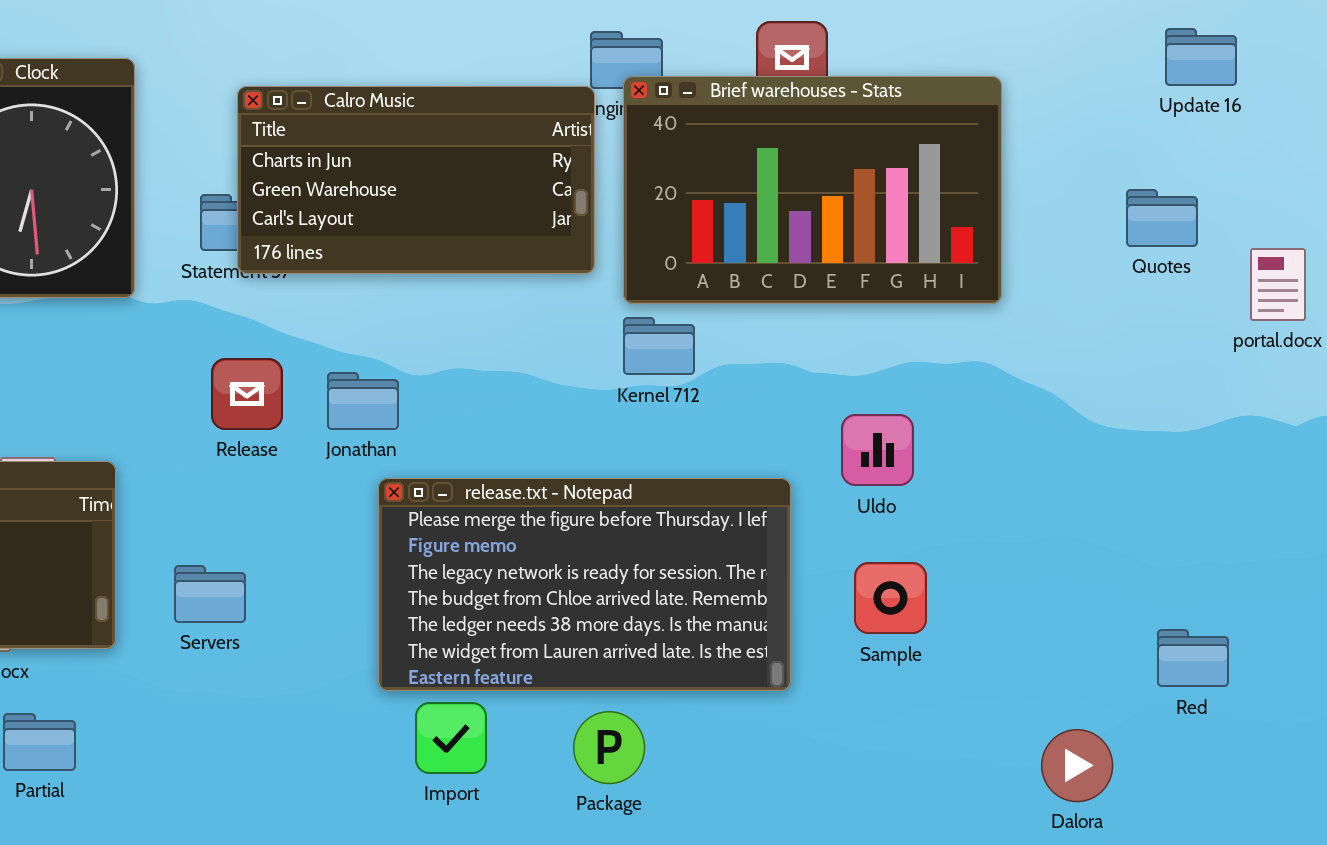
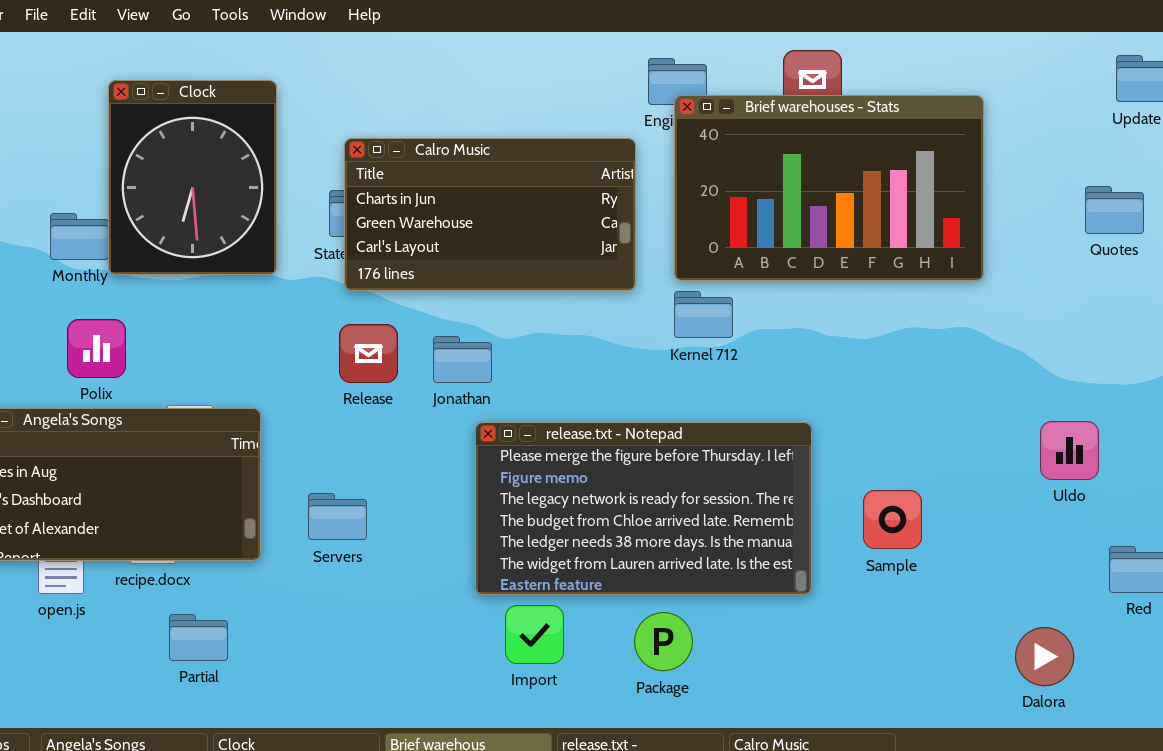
Calro Music: [237,86,595,274] -> [344,138,636,291], moved
Uldo: [841,414,914,486] -> [1040,421,1099,480], moved

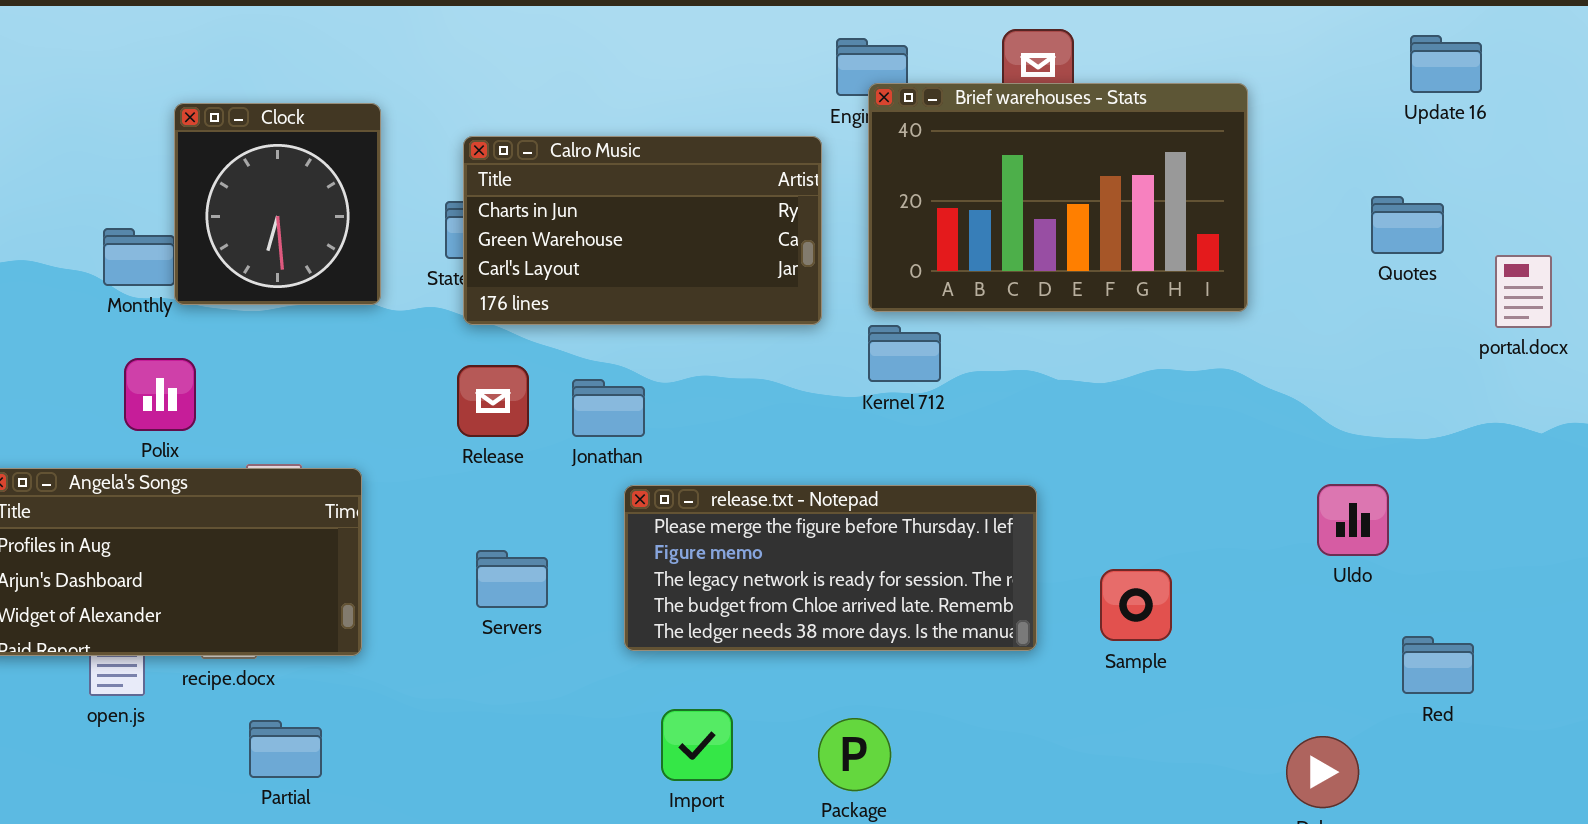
Clock: [108,80,277,275] -> [174,103,381,305], resized
release.txt - Notepad: [475,422,812,595] -> [624,485,1037,651], resized
Servers: [308,493,367,540] -> [476,550,548,608], moved

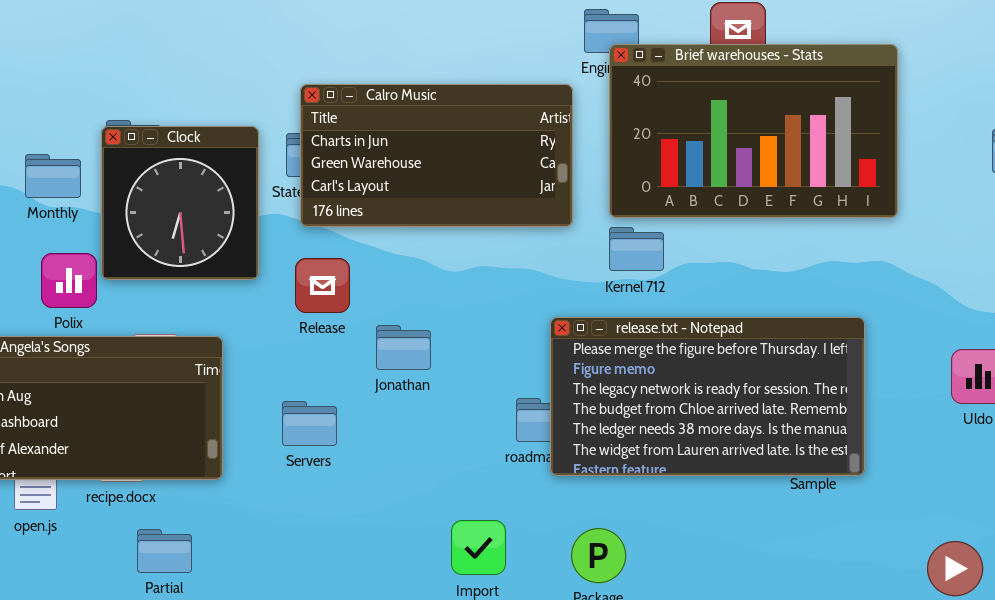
Clock: [174,103,381,305] -> [101,126,259,280], moved
Jonathan: [572,379,645,437] -> [376,325,431,370], moved
release.txt - Notepad: [624,485,1037,651] -> [550,317,865,476], moved, resized
Servers: [476,550,548,608] -> [282,401,337,446], moved

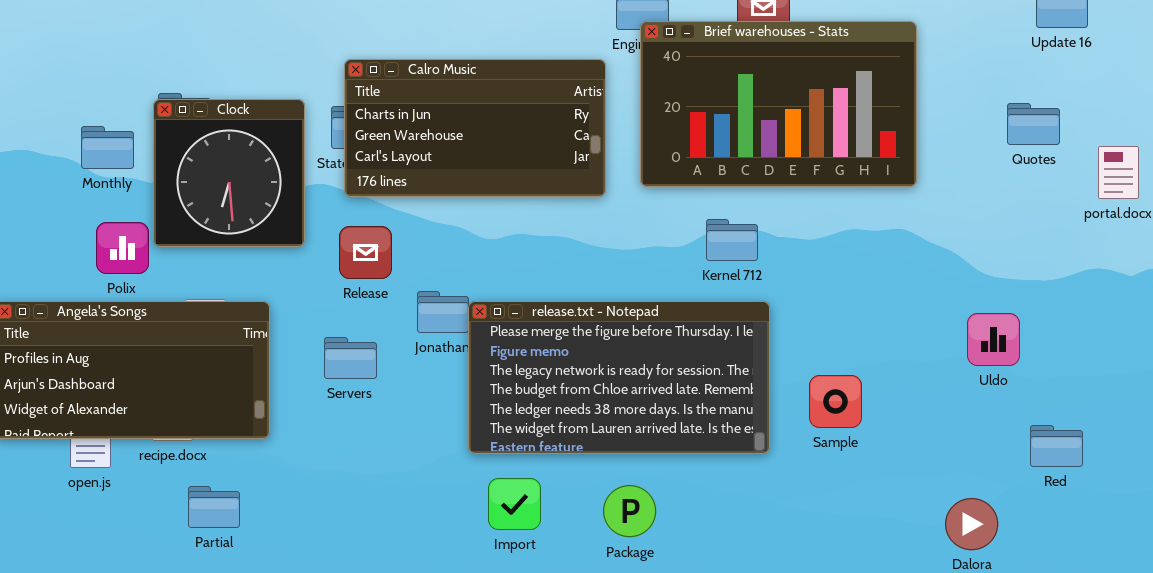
Kernel 712: [609,227,664,271] -> [706,219,758,261], moved
release.txt - Notepad: [550,317,865,476] -> [468,301,770,454], moved
Servers: [282,401,337,446] -> [324,337,377,379], moved

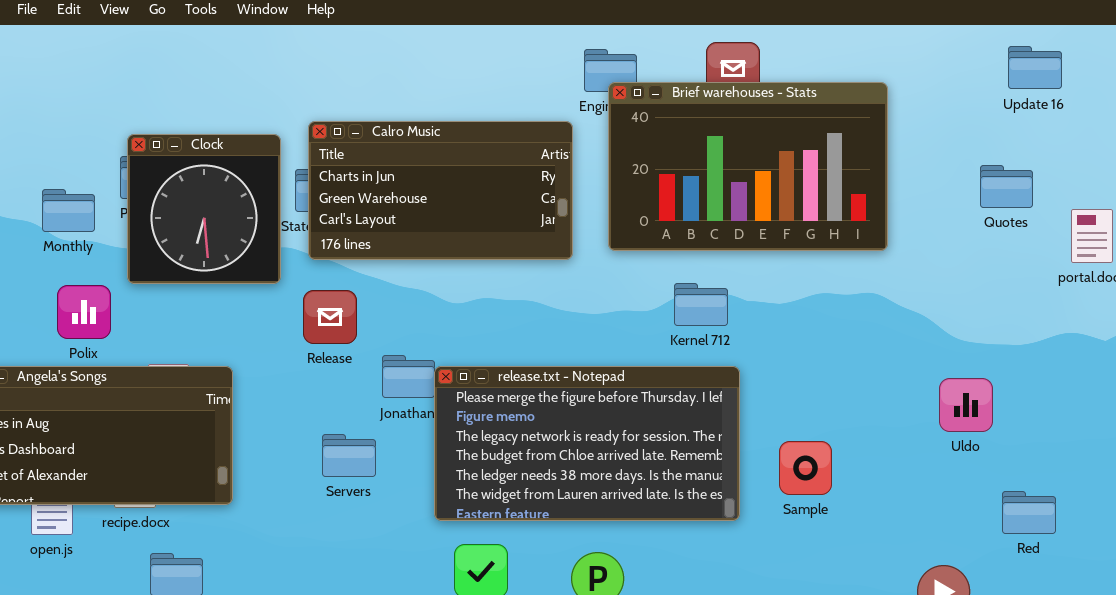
Clock: [153,99,305,247] -> [127,134,281,284], moved
Servers: [324,337,377,379] -> [322,434,376,477], moved

